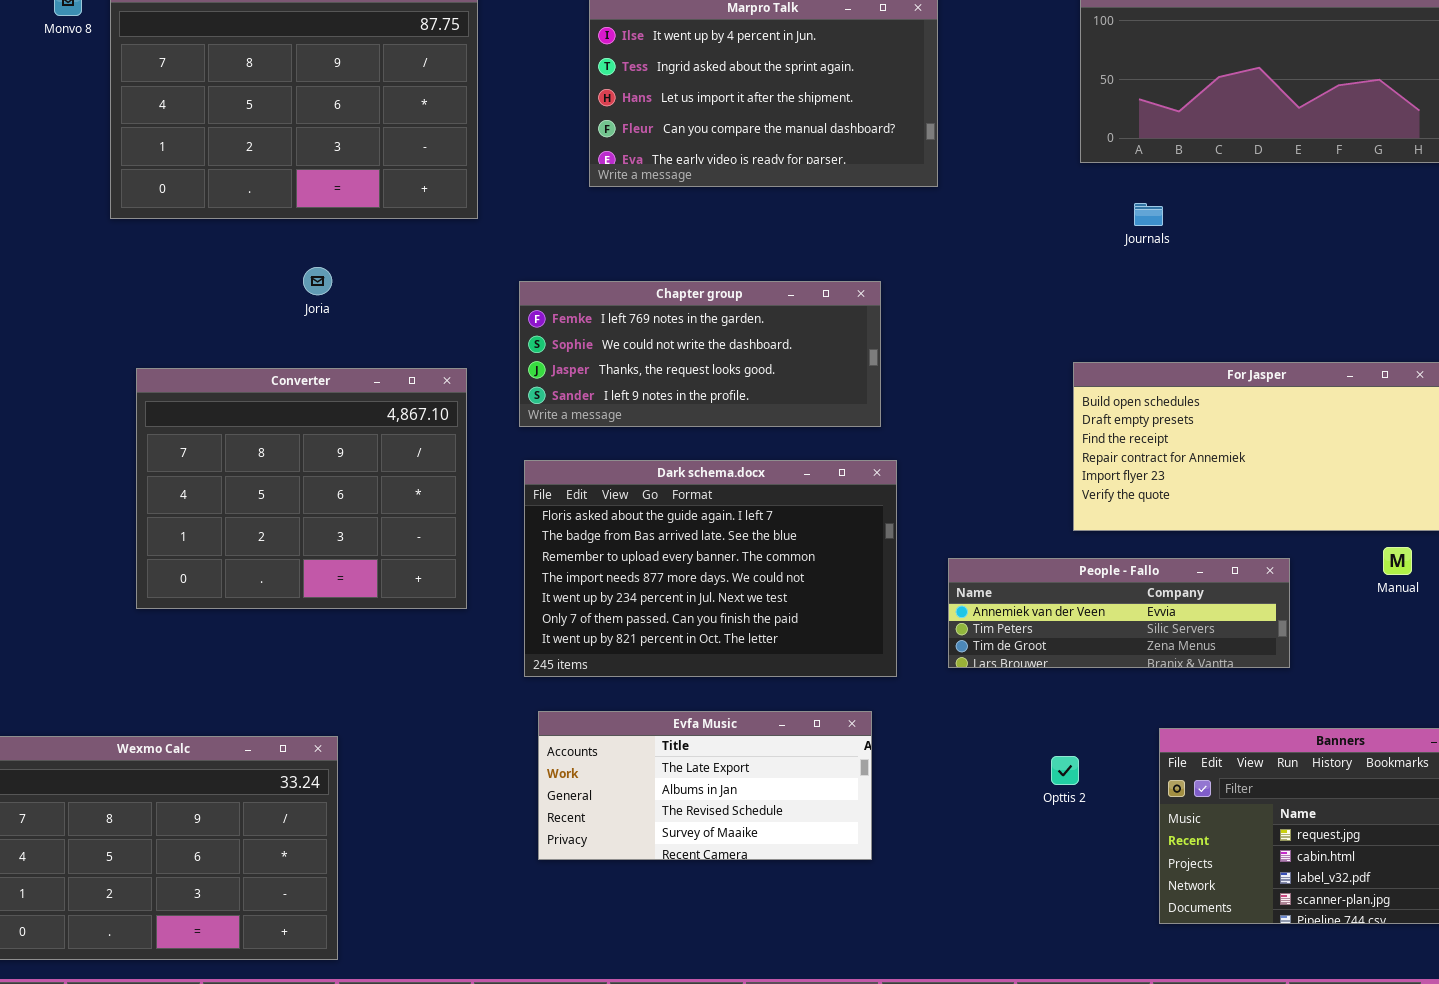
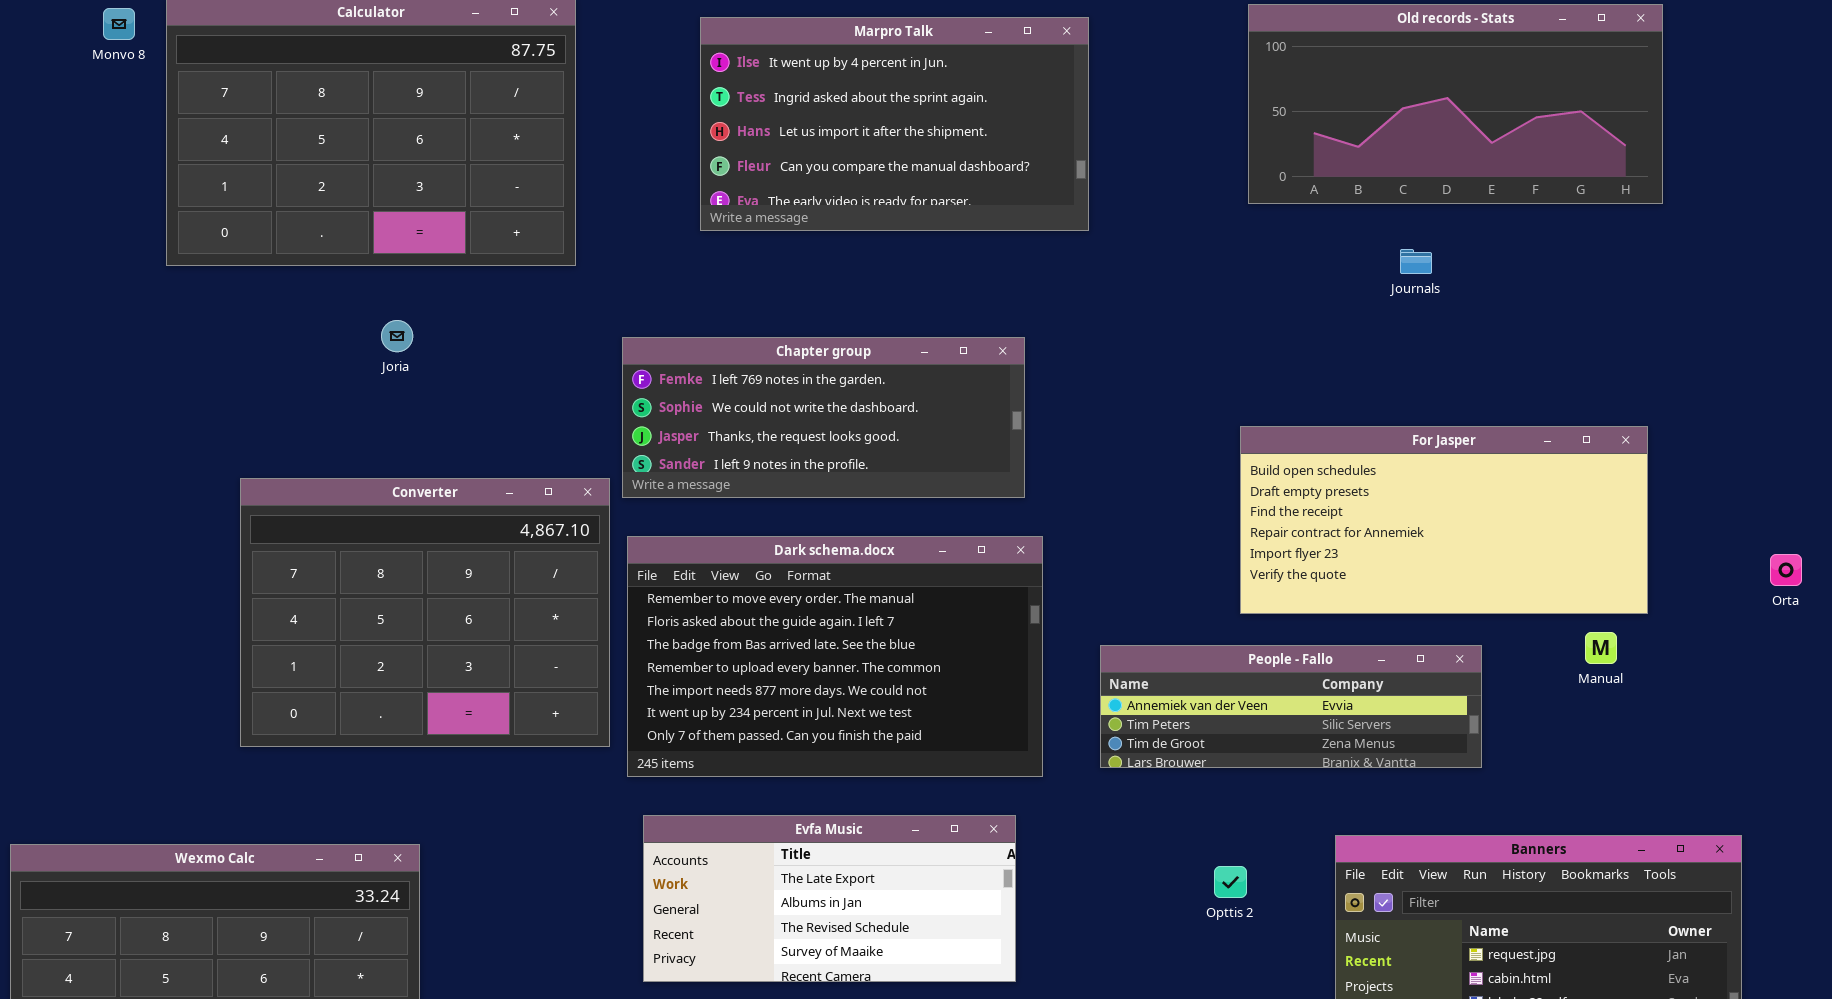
Journals: [1134,203,1163,226] -> [1400,249,1432,274], moved
Converter: [136,368,467,609] -> [240,478,610,747], moved
Dark schema.docx: [524,460,897,677] -> [627,536,1043,777], scrolled up 1 row

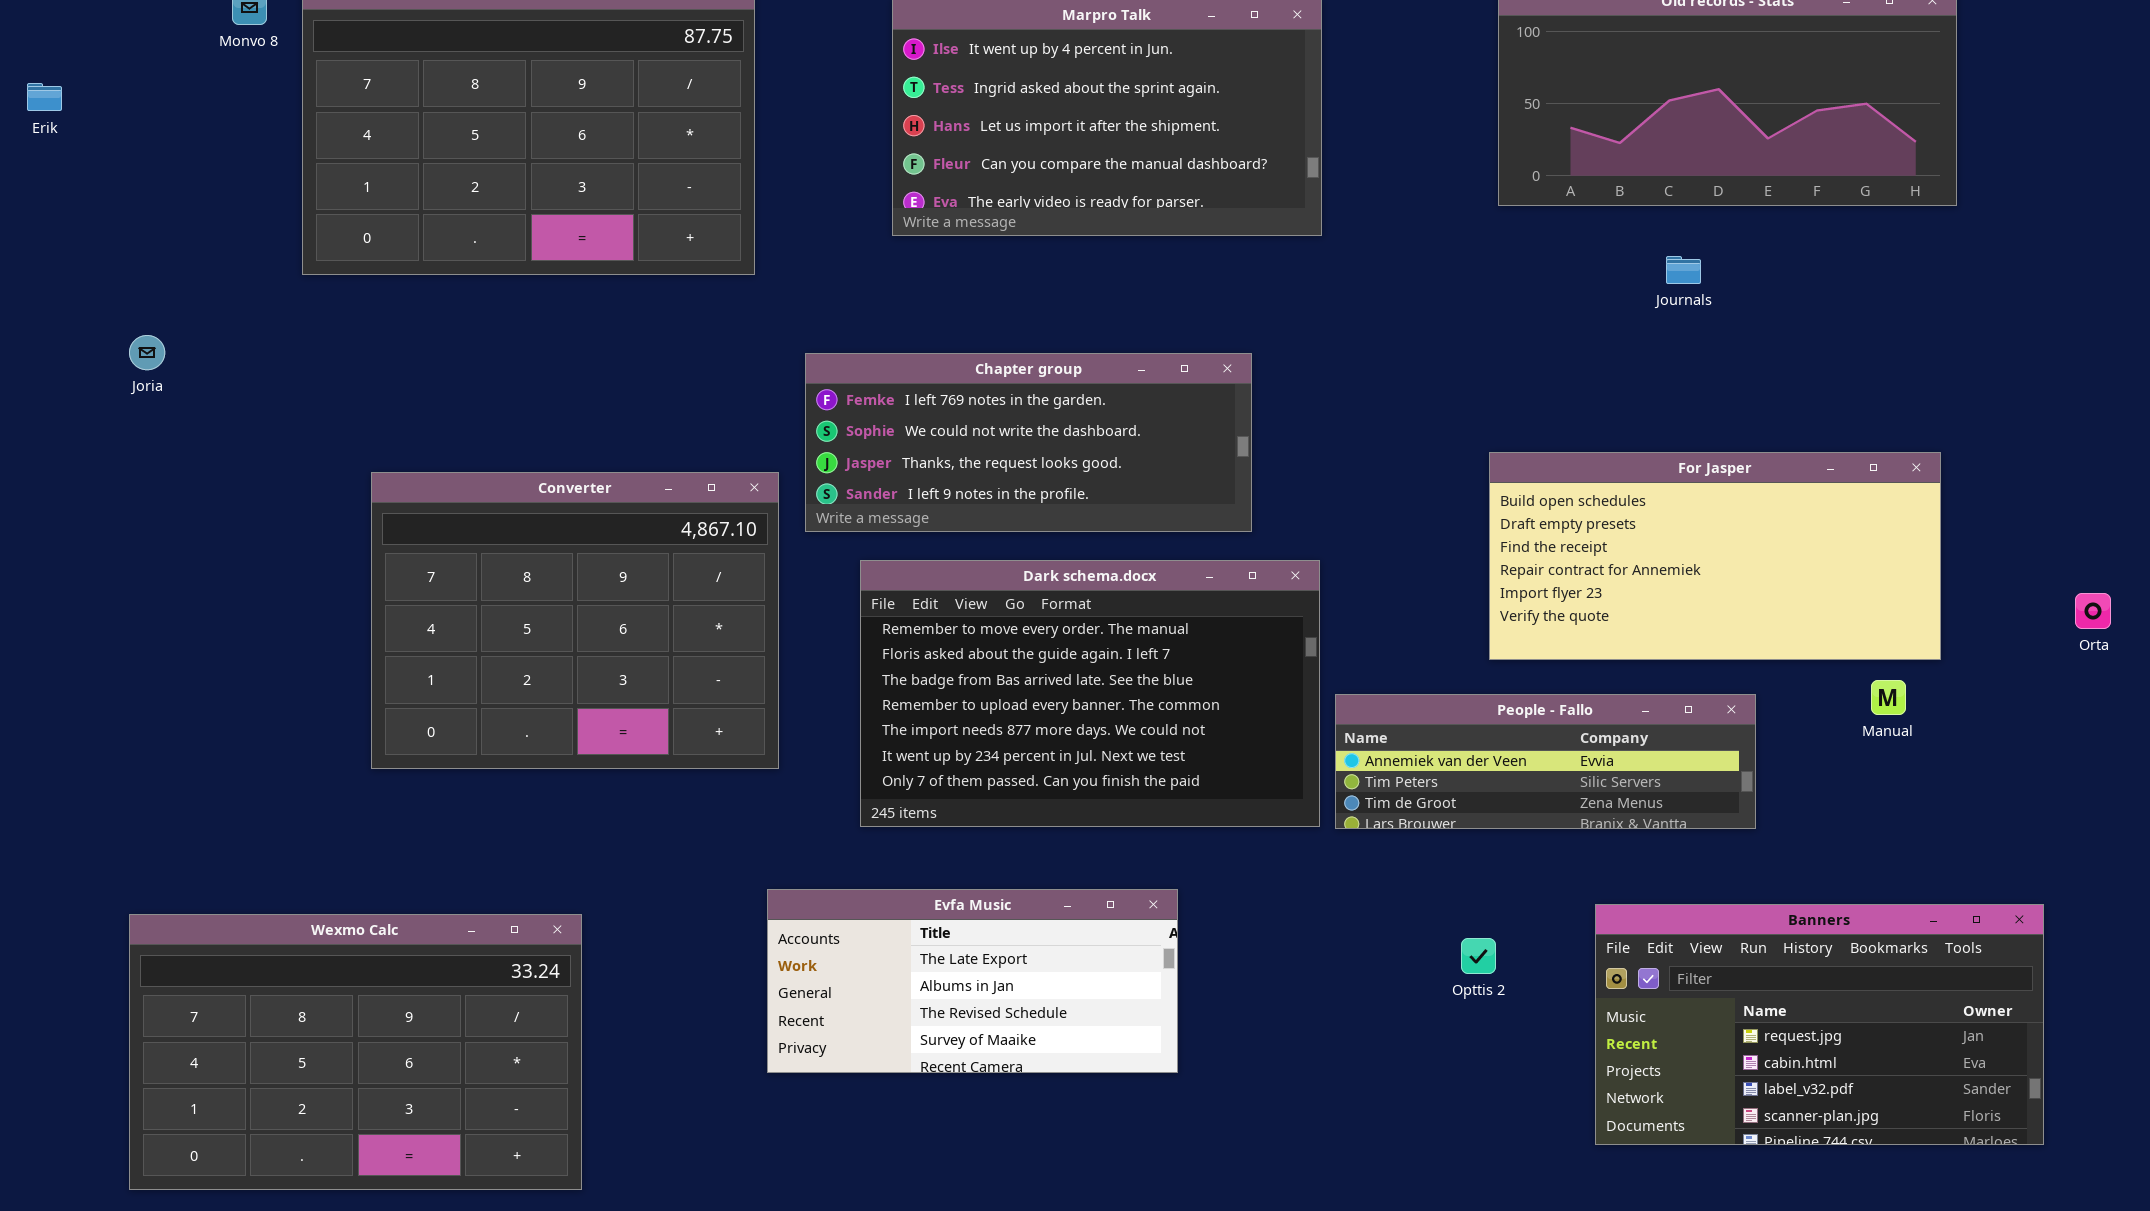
Joria: [381,320,413,352] -> [129,335,165,370], moved
Converter: [240,478,610,747] -> [371,472,779,769], moved
Dark schema.docx: [627,536,1043,777] -> [860,560,1320,827], moved
Evfa Music: [643,815,1016,982] -> [767,889,1178,1073], moved

